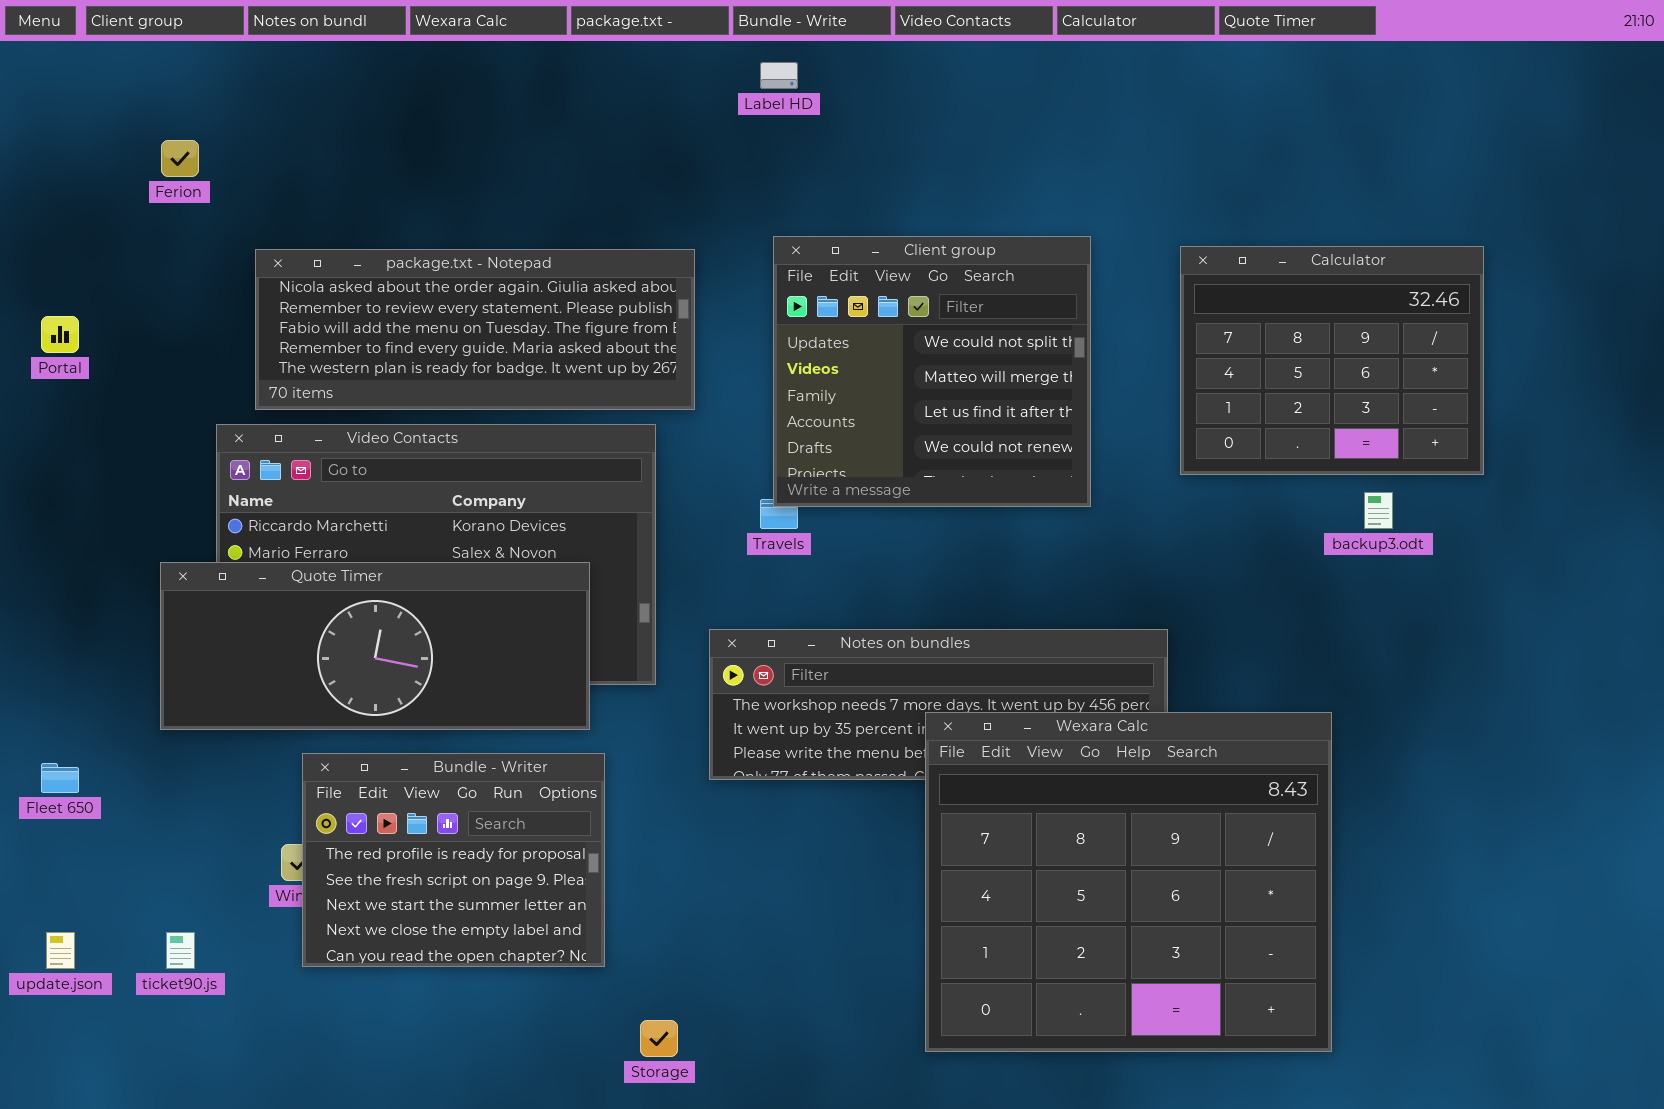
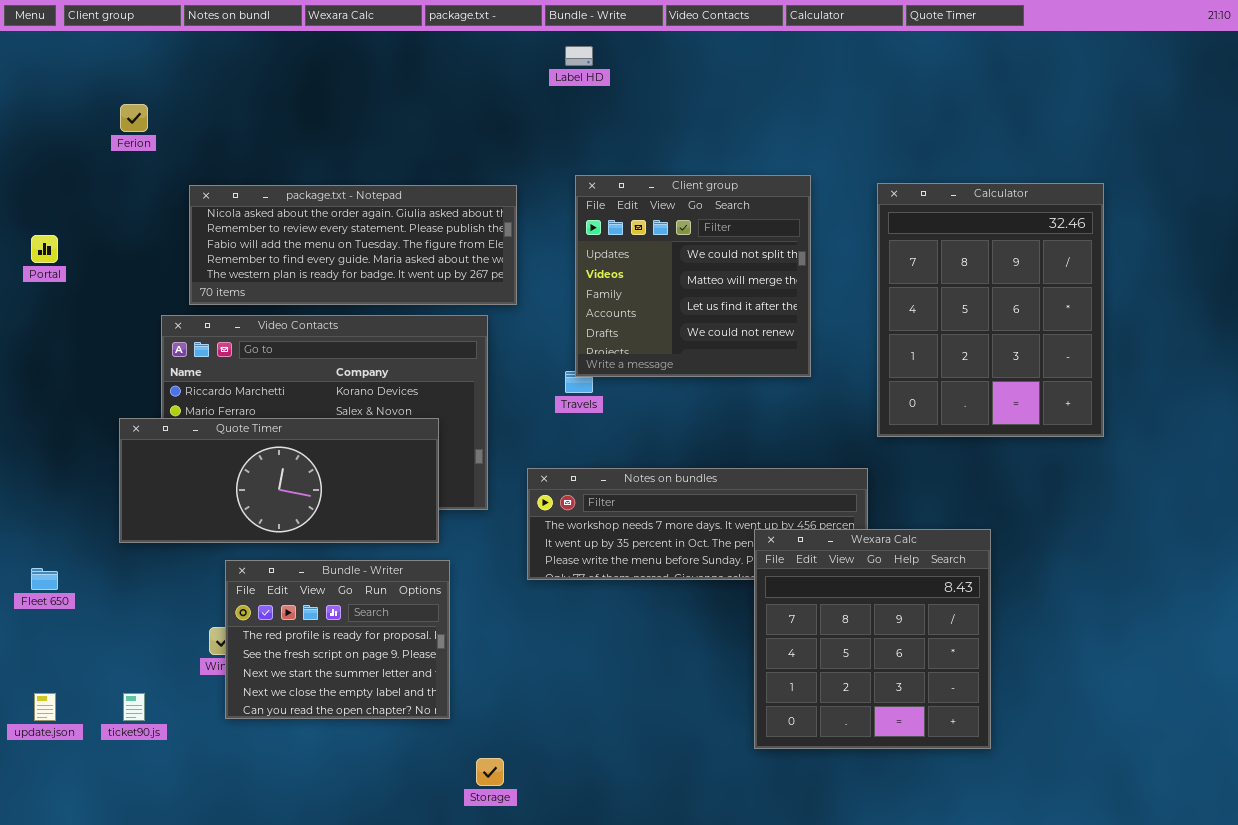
Calculator: [1180,246,1484,475] -> [877,183,1104,437], resized
Wexara Calc: [925,712,1332,1052] -> [754,529,991,749], resized

